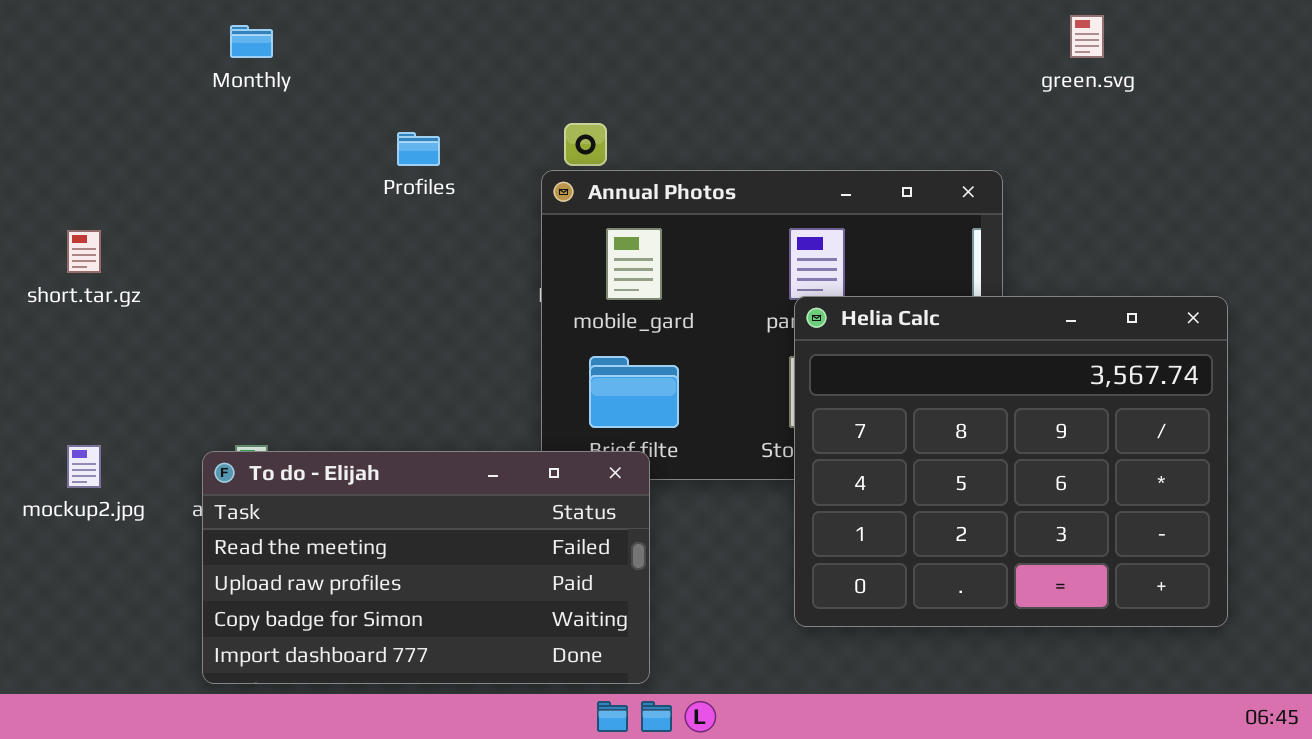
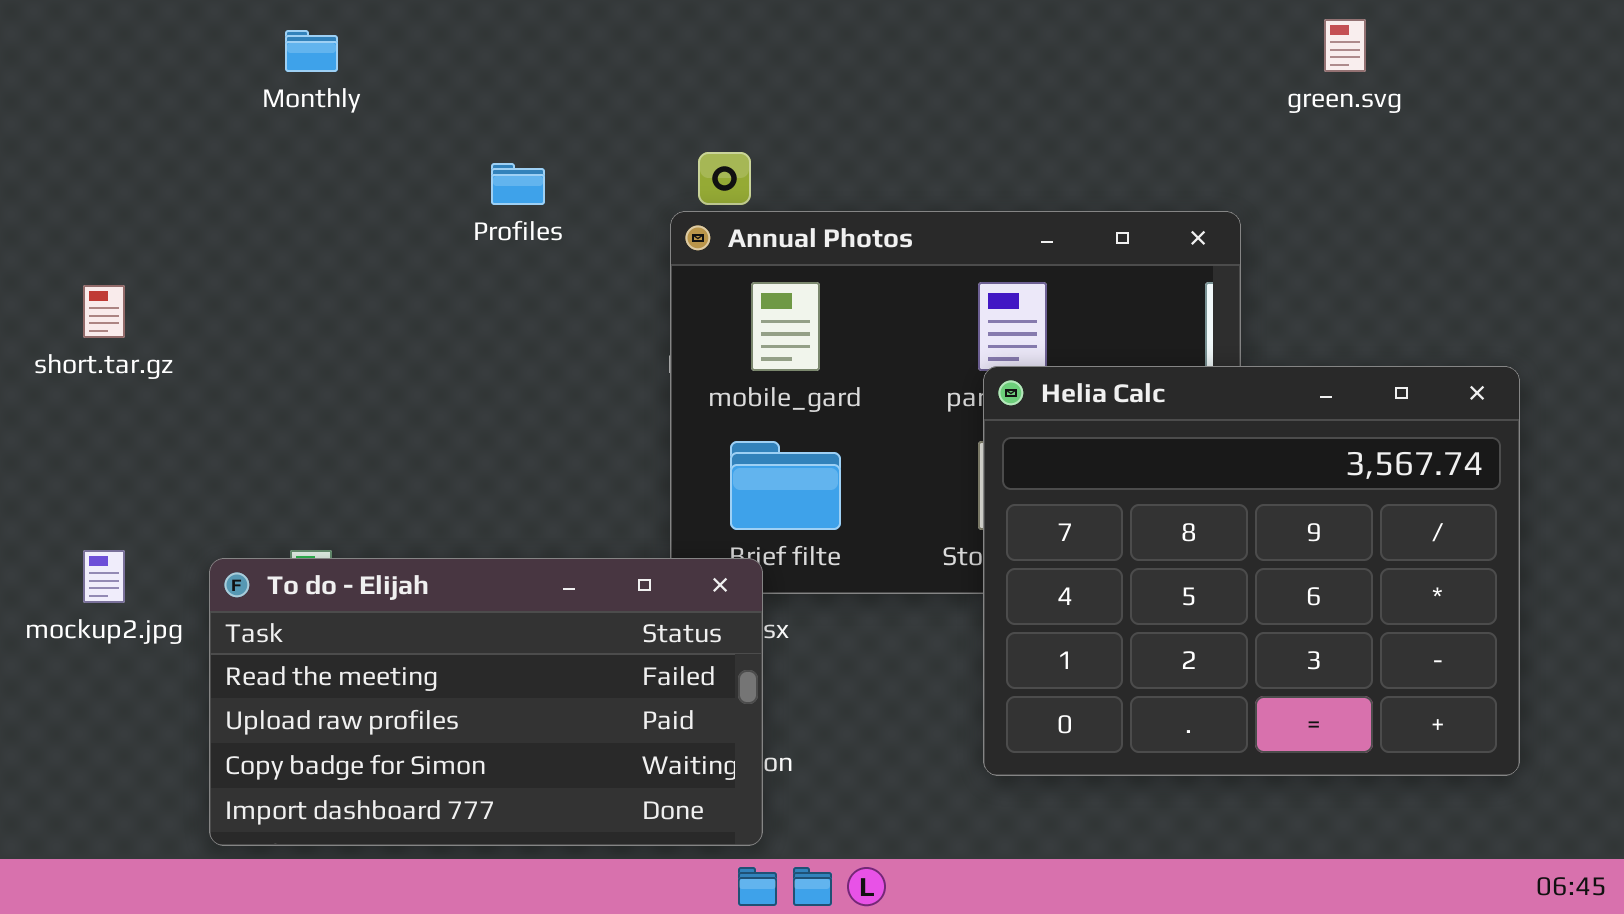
To do - Elijah: [202,451,650,684] -> [209,558,763,846], moved

